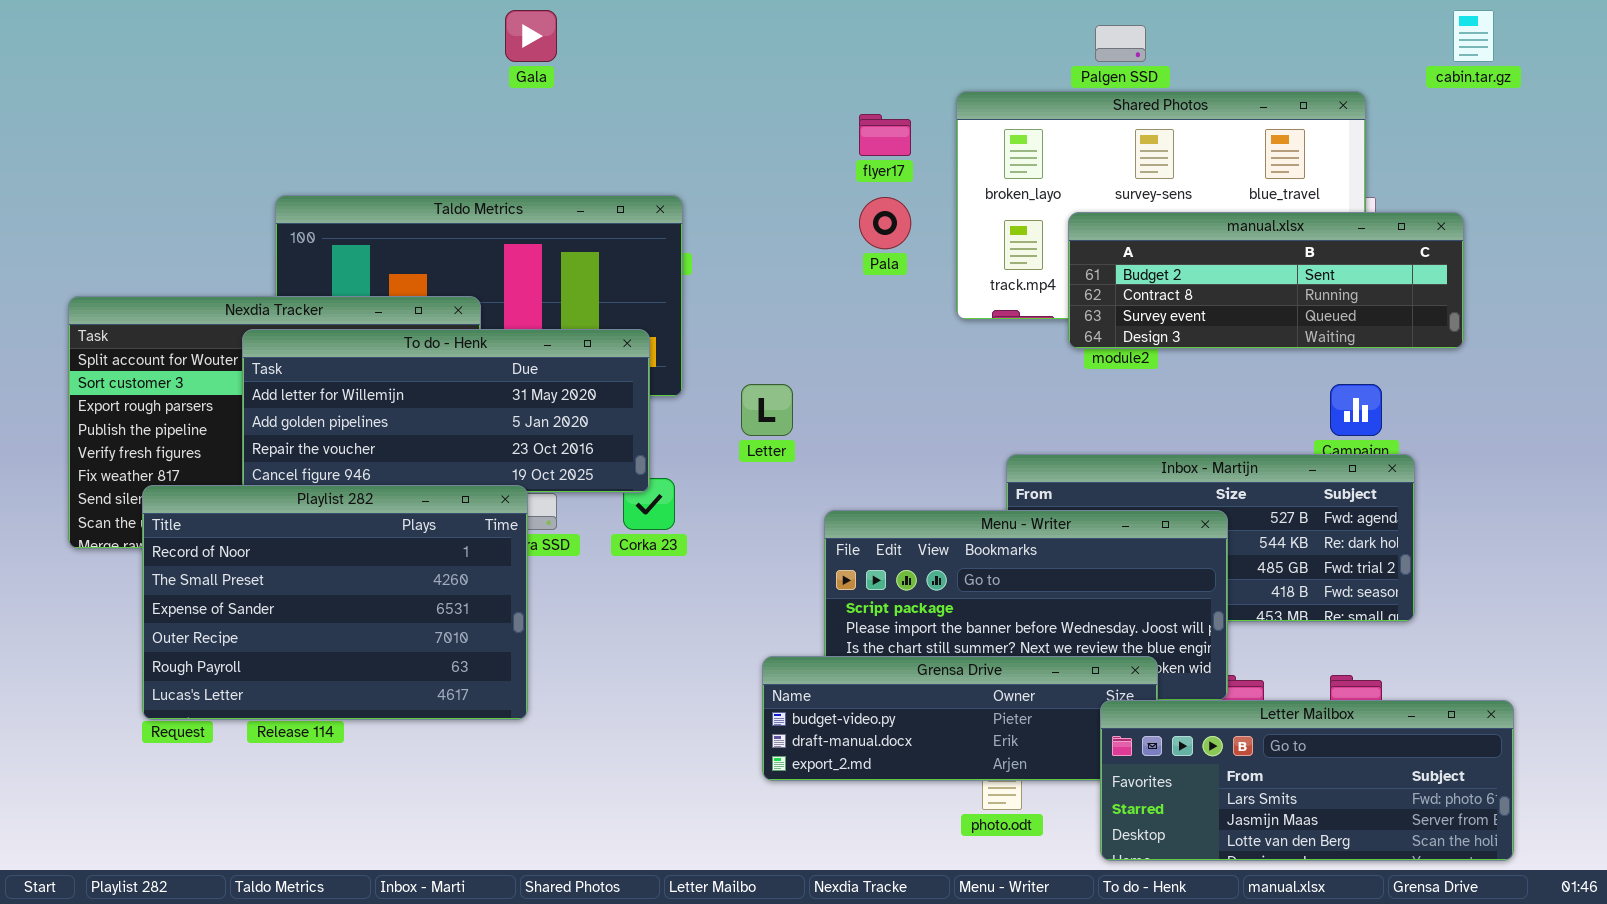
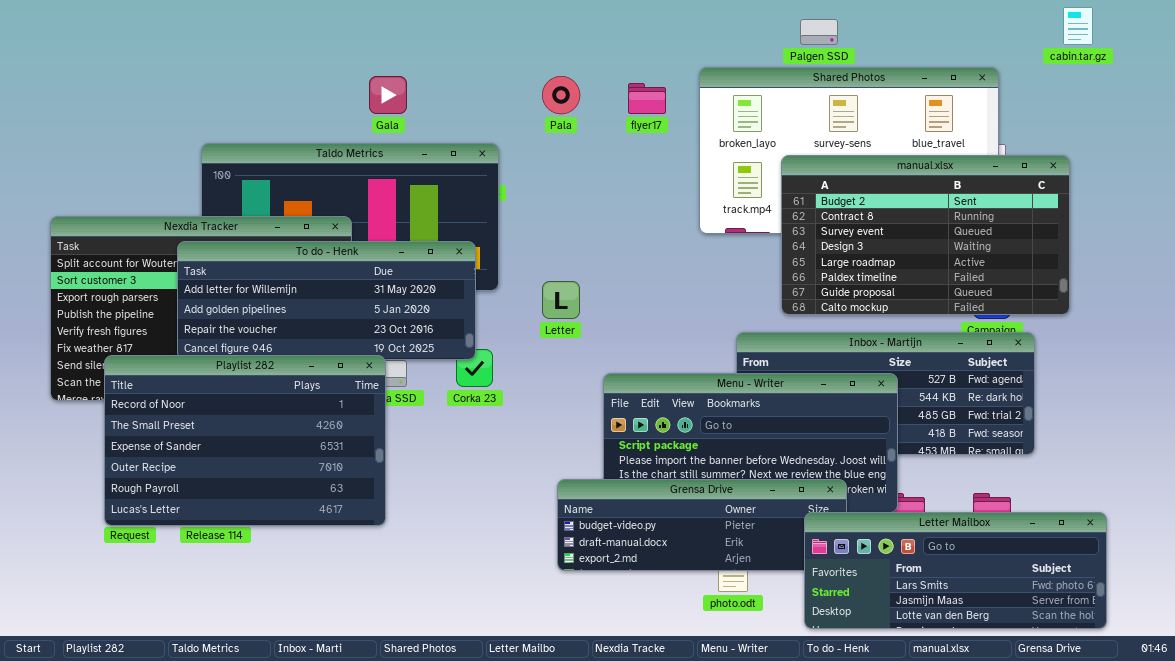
Gala: [505,10,557,62] -> [369,76,407,114], moved
Pala: [859,197,911,249] -> [542,76,580,114], moved
manual.xlsx: [1068,212,1464,349] -> [781,155,1070,315], resized

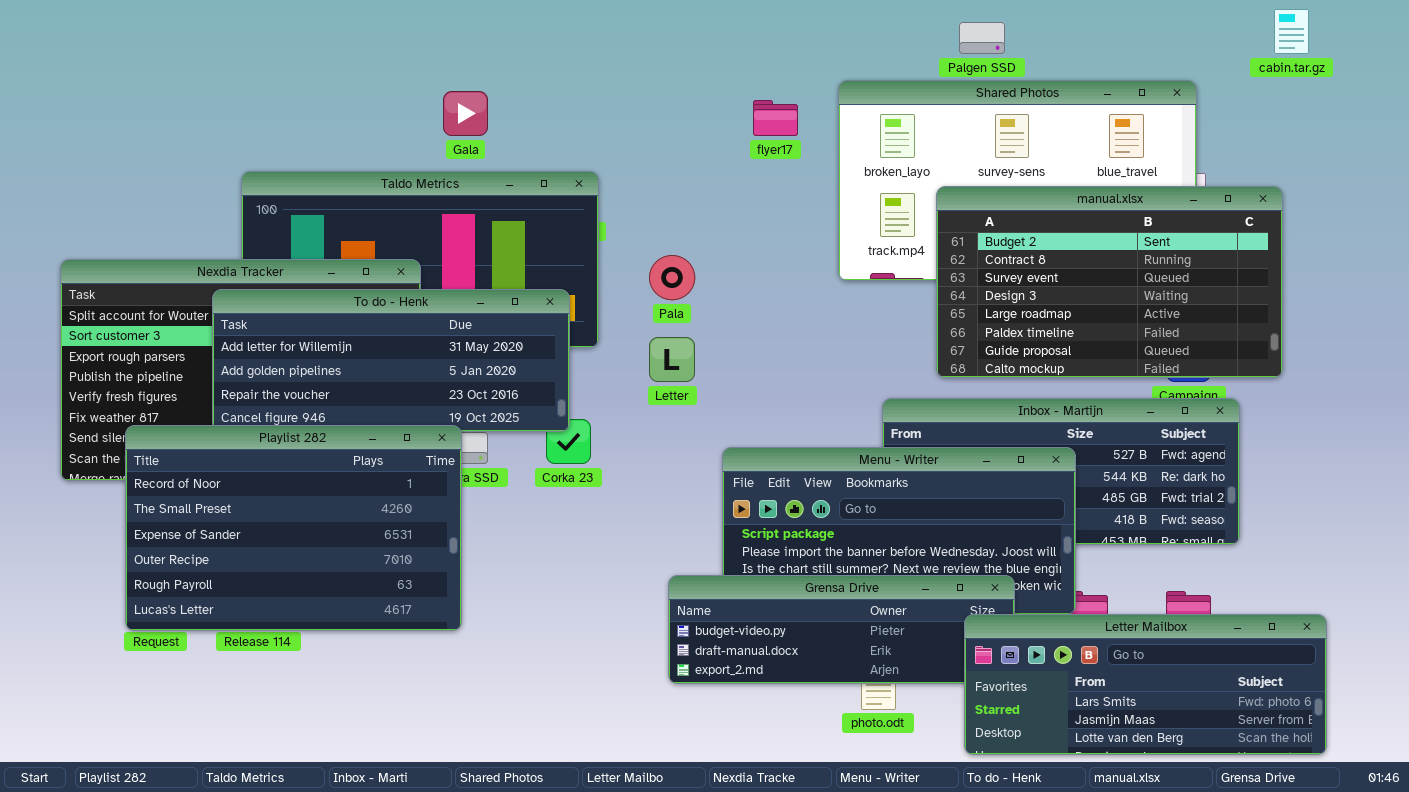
Pala: [542,76,580,114] -> [649,255,695,300], moved

